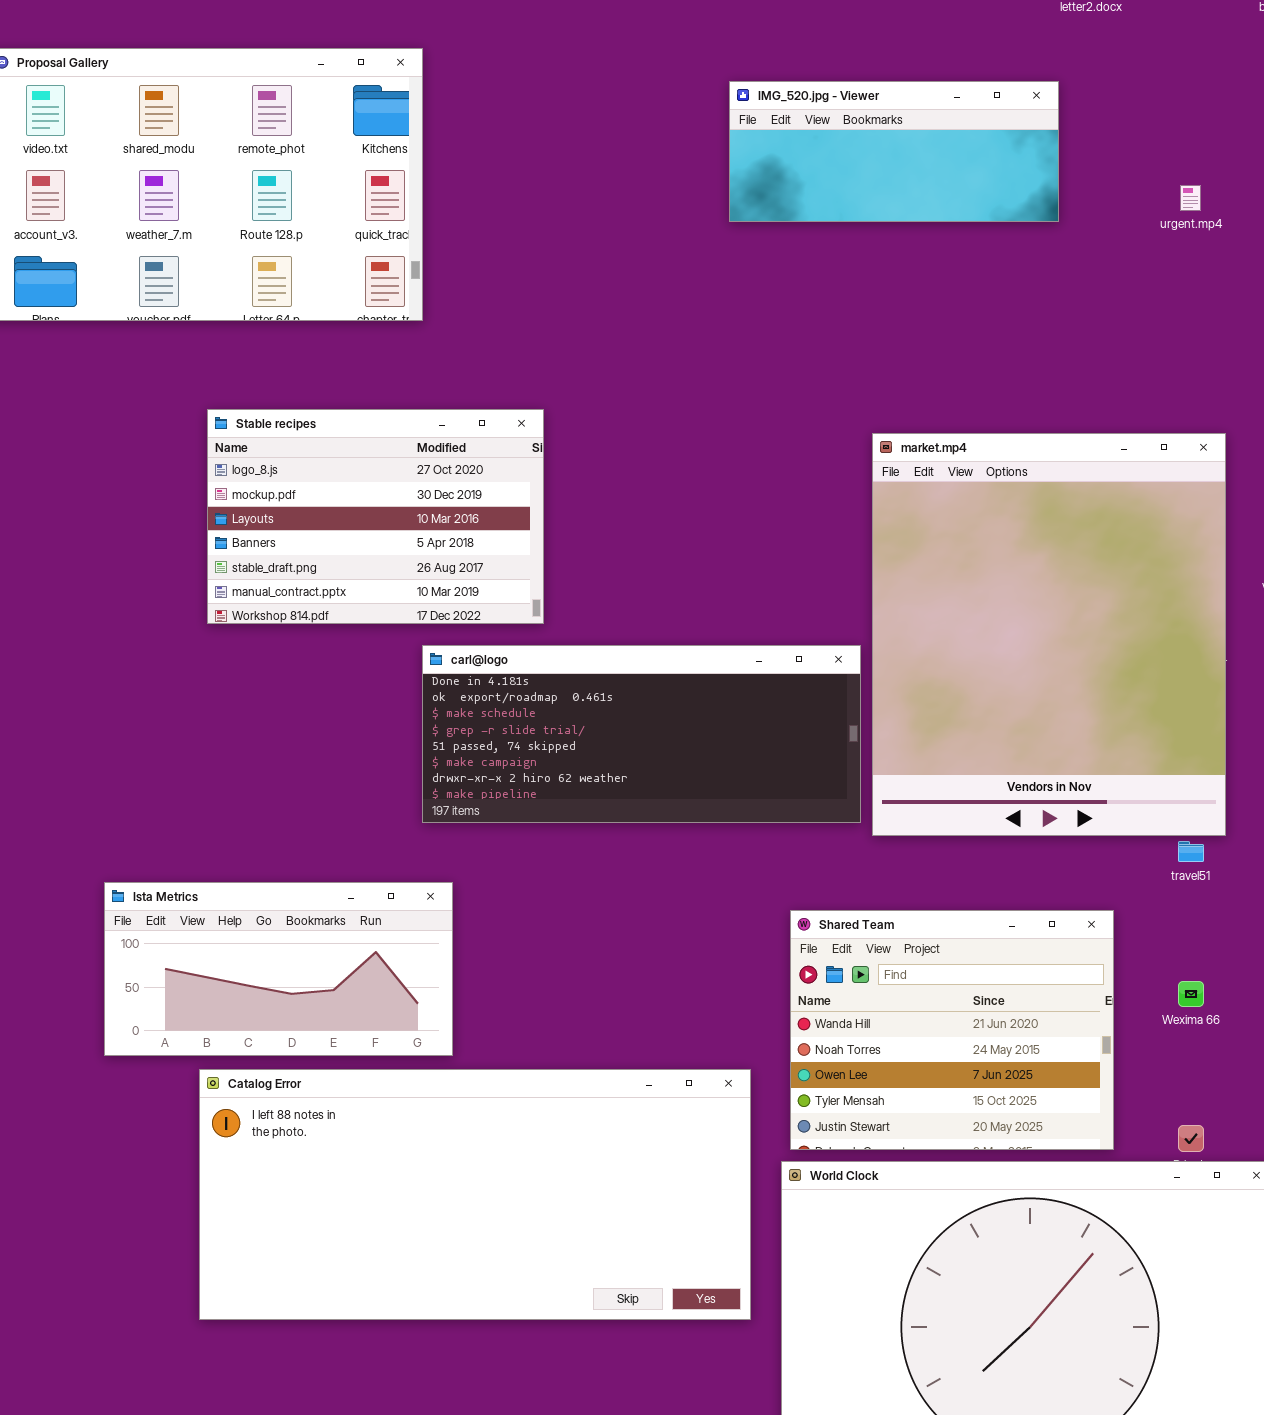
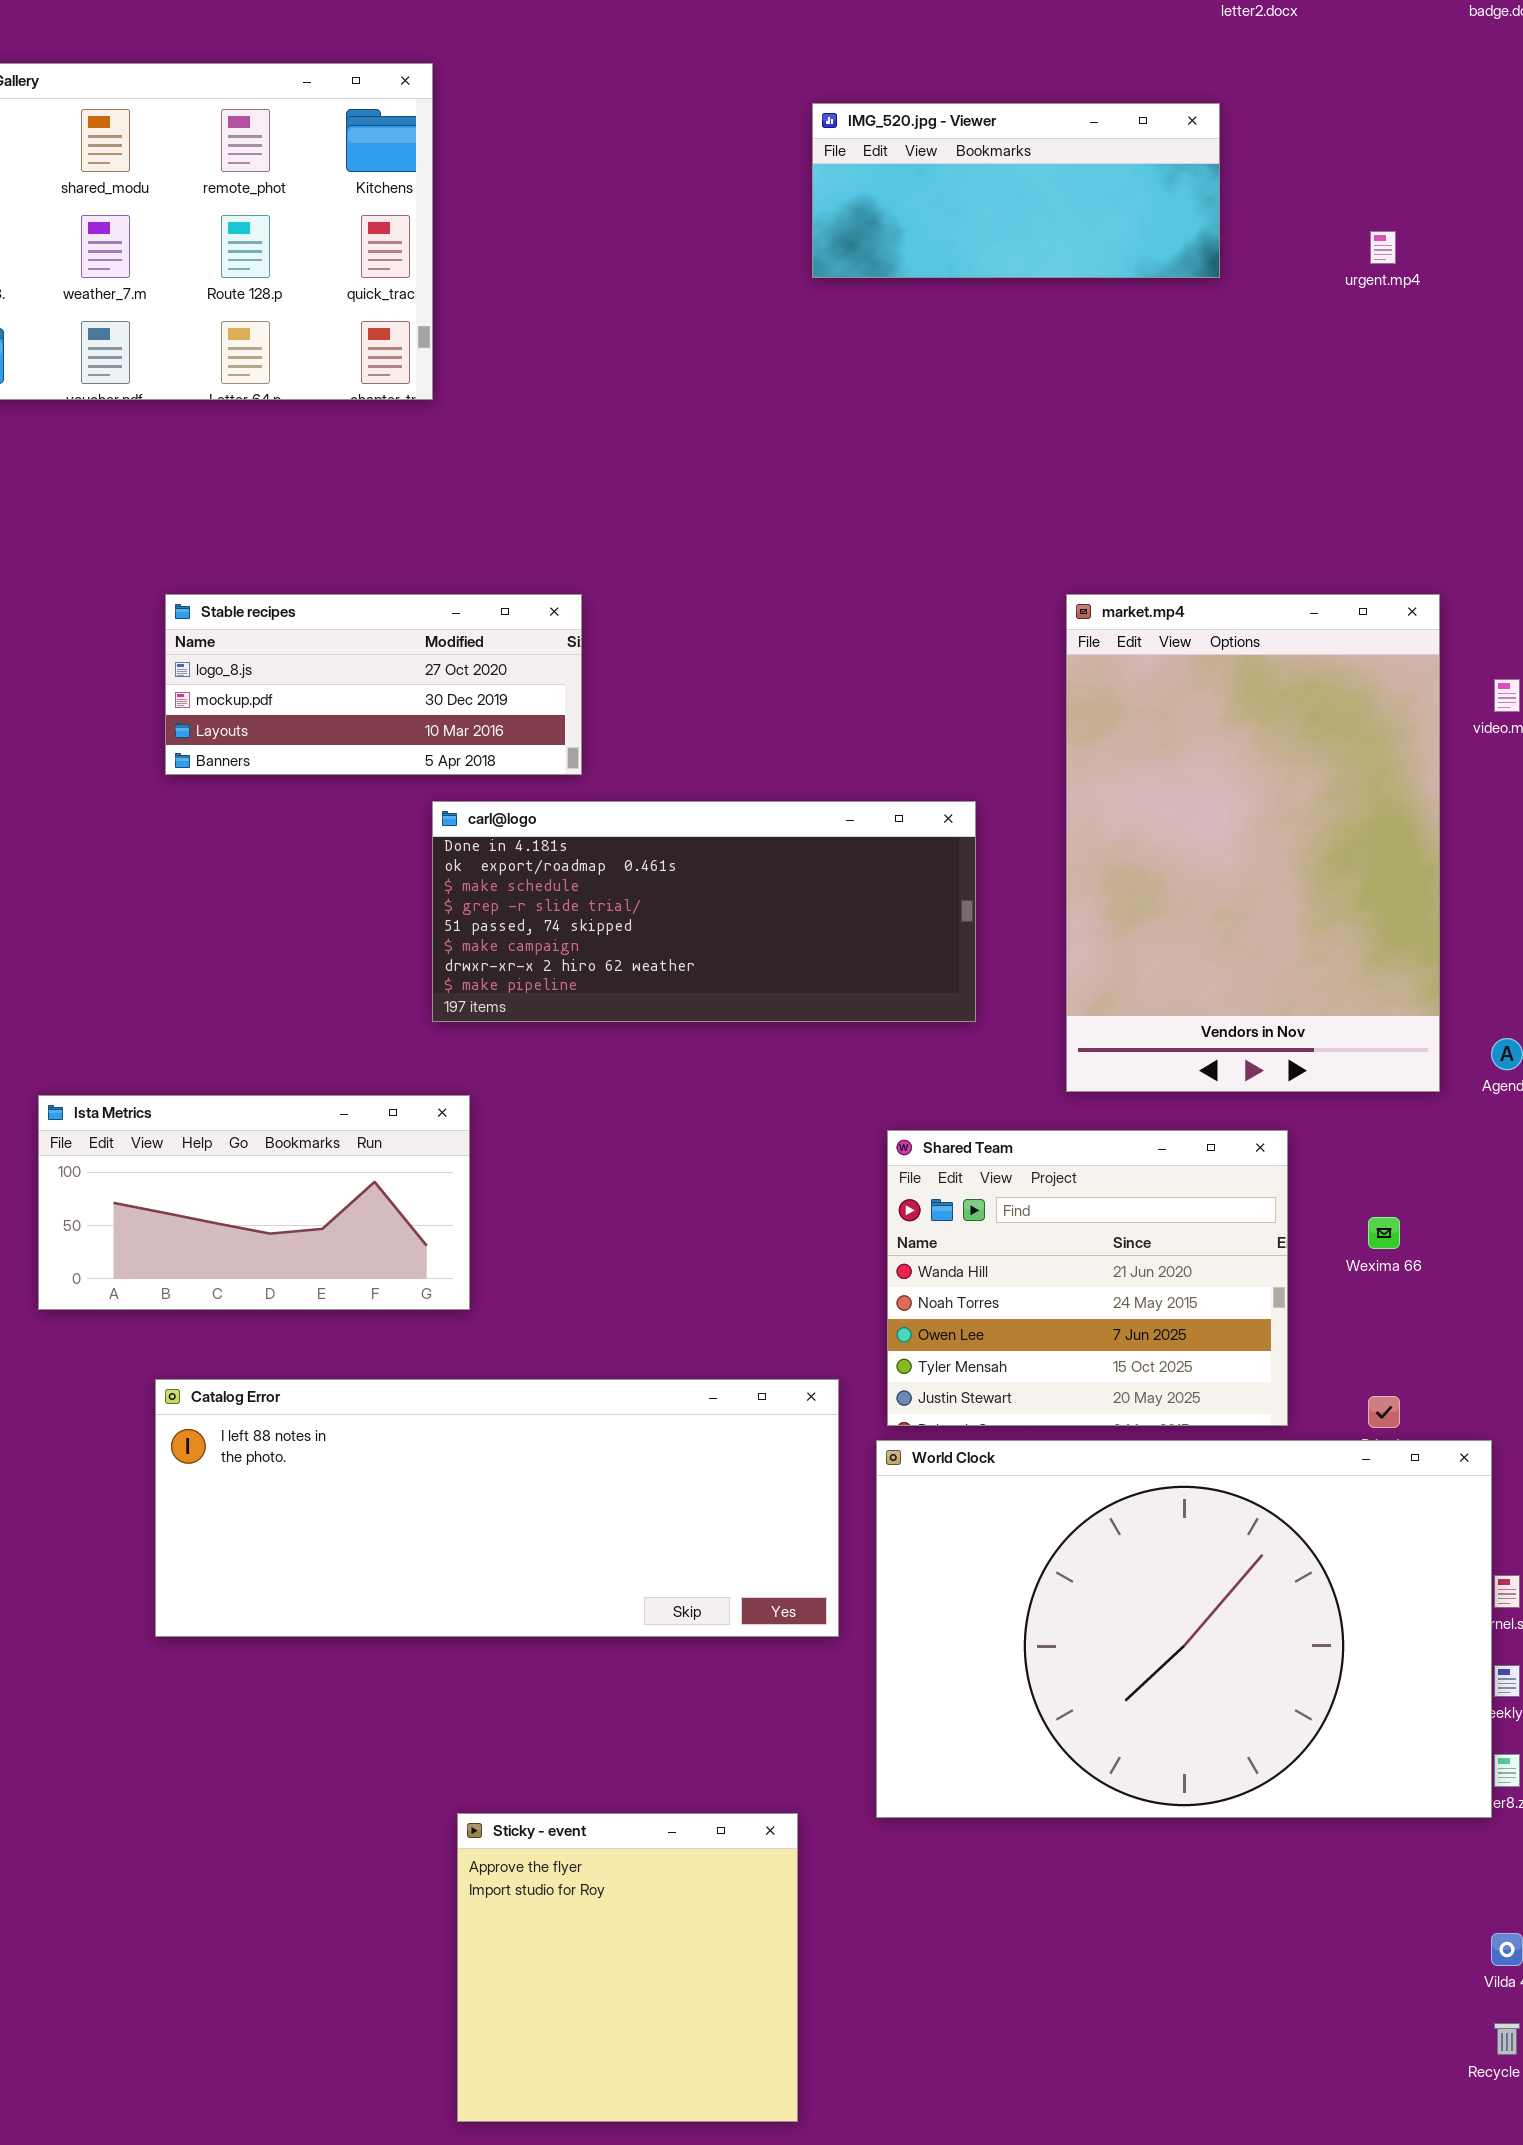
Stable recipes: [207,409,544,624] -> [165,594,582,775], resized
market.mp4: [872,433,1226,836] -> [1066,594,1440,1092], moved, resized
Catalog Error: [199,1069,751,1320] -> [155,1379,839,1637], resized

